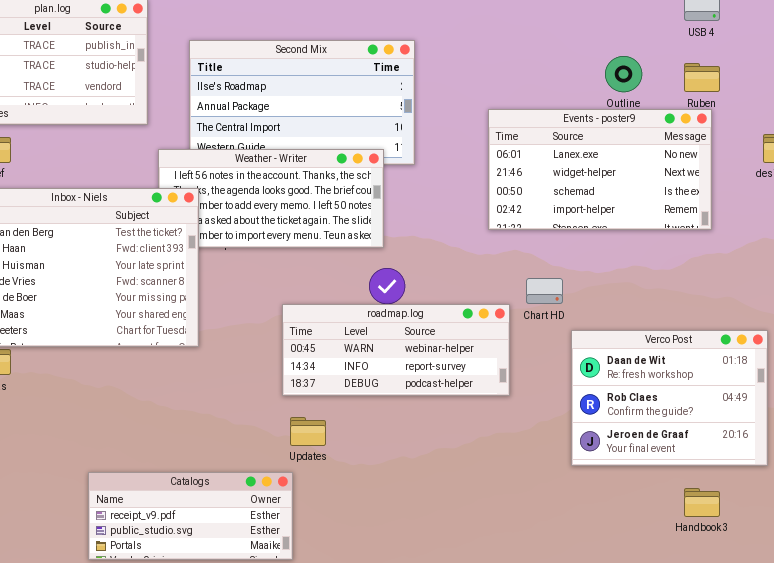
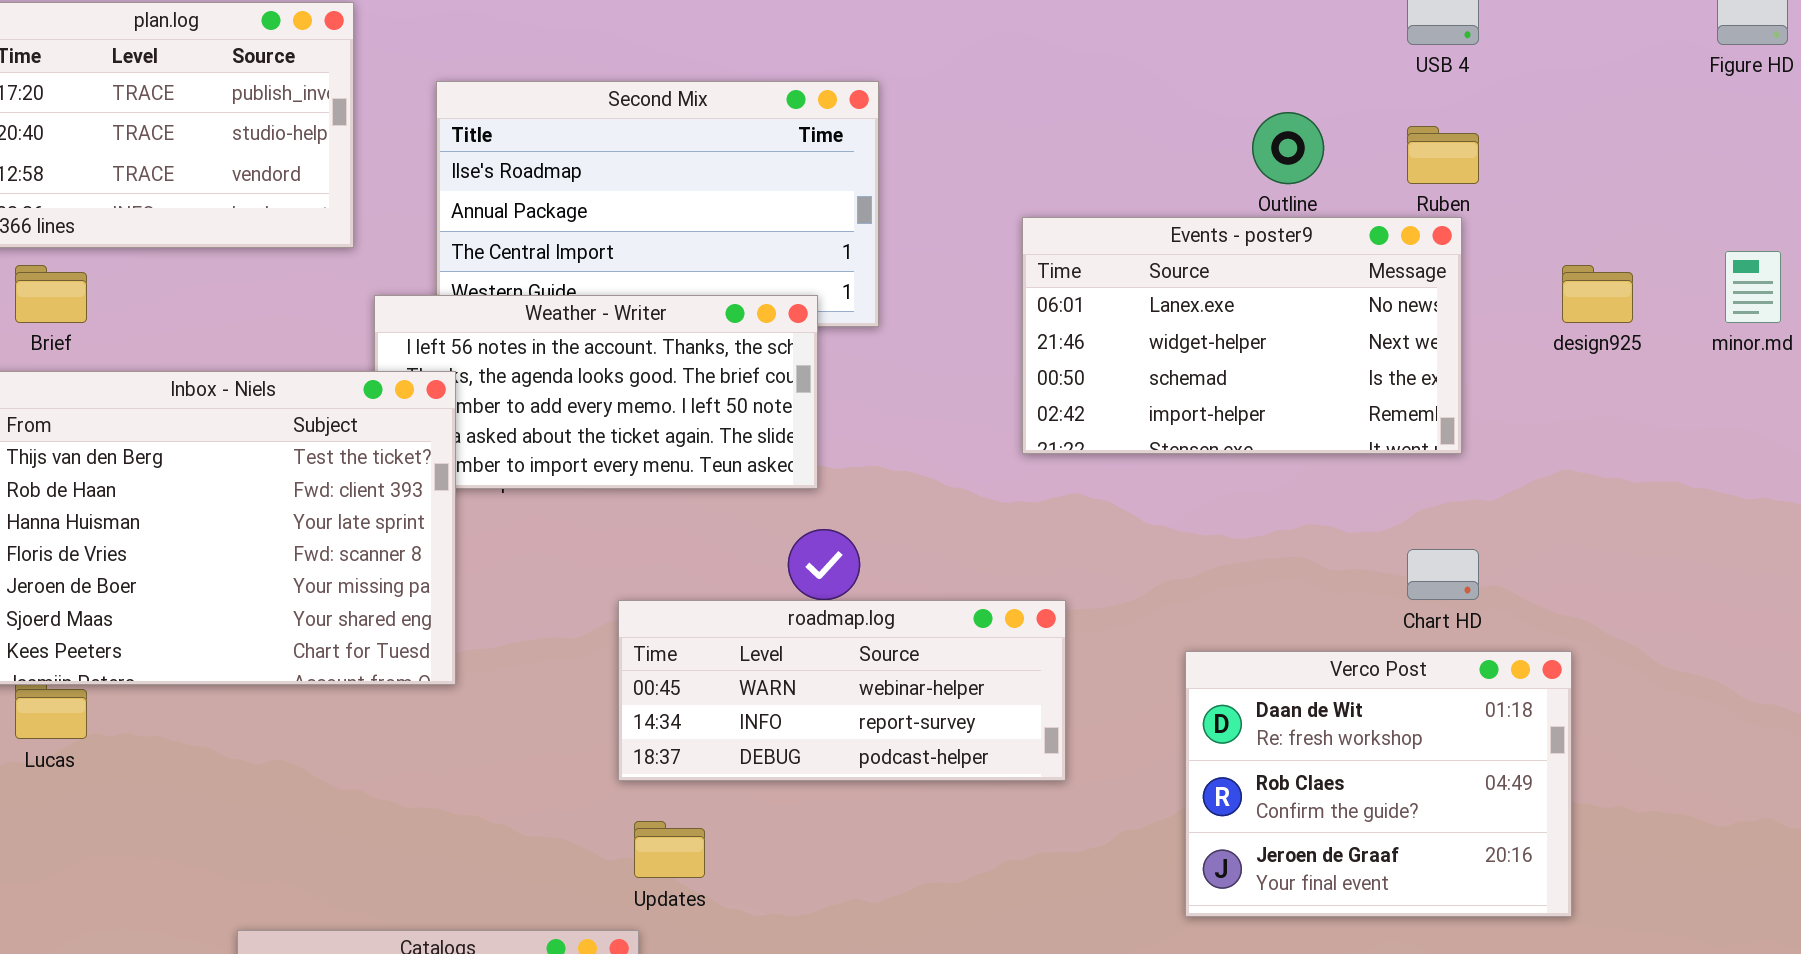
Chart HD: [526,278,563,304] -> [1407,549,1479,600], moved

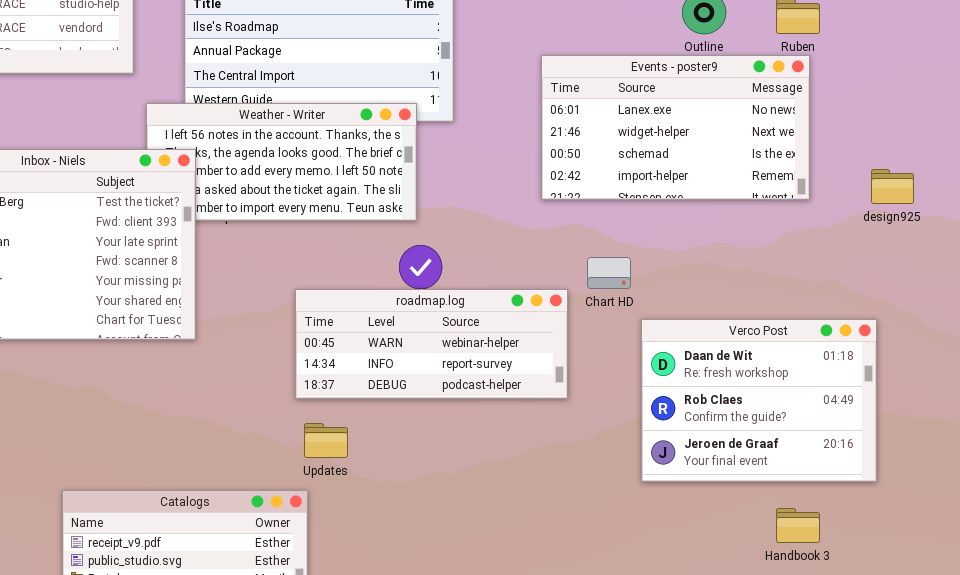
design925: [1562,265,1633,323] -> [871,169,914,204], moved
Chart HD: [1407,549,1479,600] -> [587,257,631,289], moved

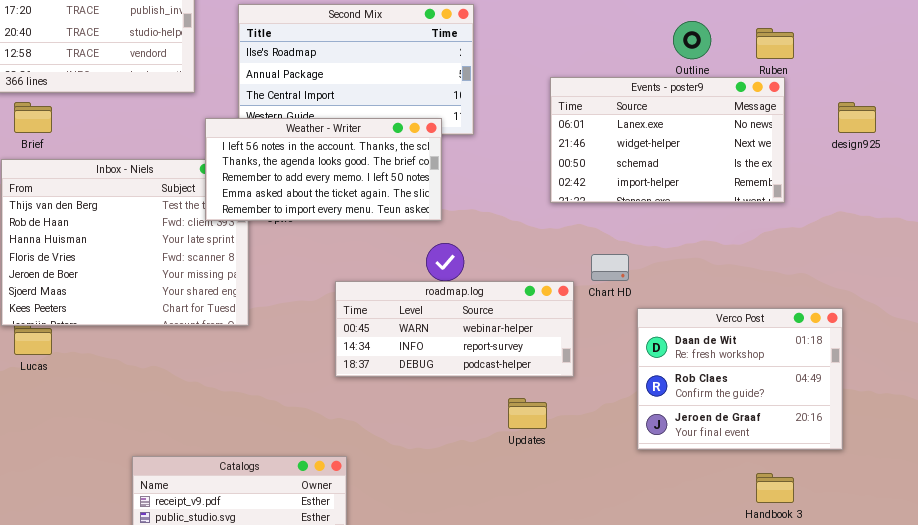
Weather - Writer: [146,103,417,221] -> [205,118,442,221], raised
design925: [871,169,914,204] -> [838,102,876,133], moved
Updates: [304,423,348,458] -> [508,398,547,429], moved

